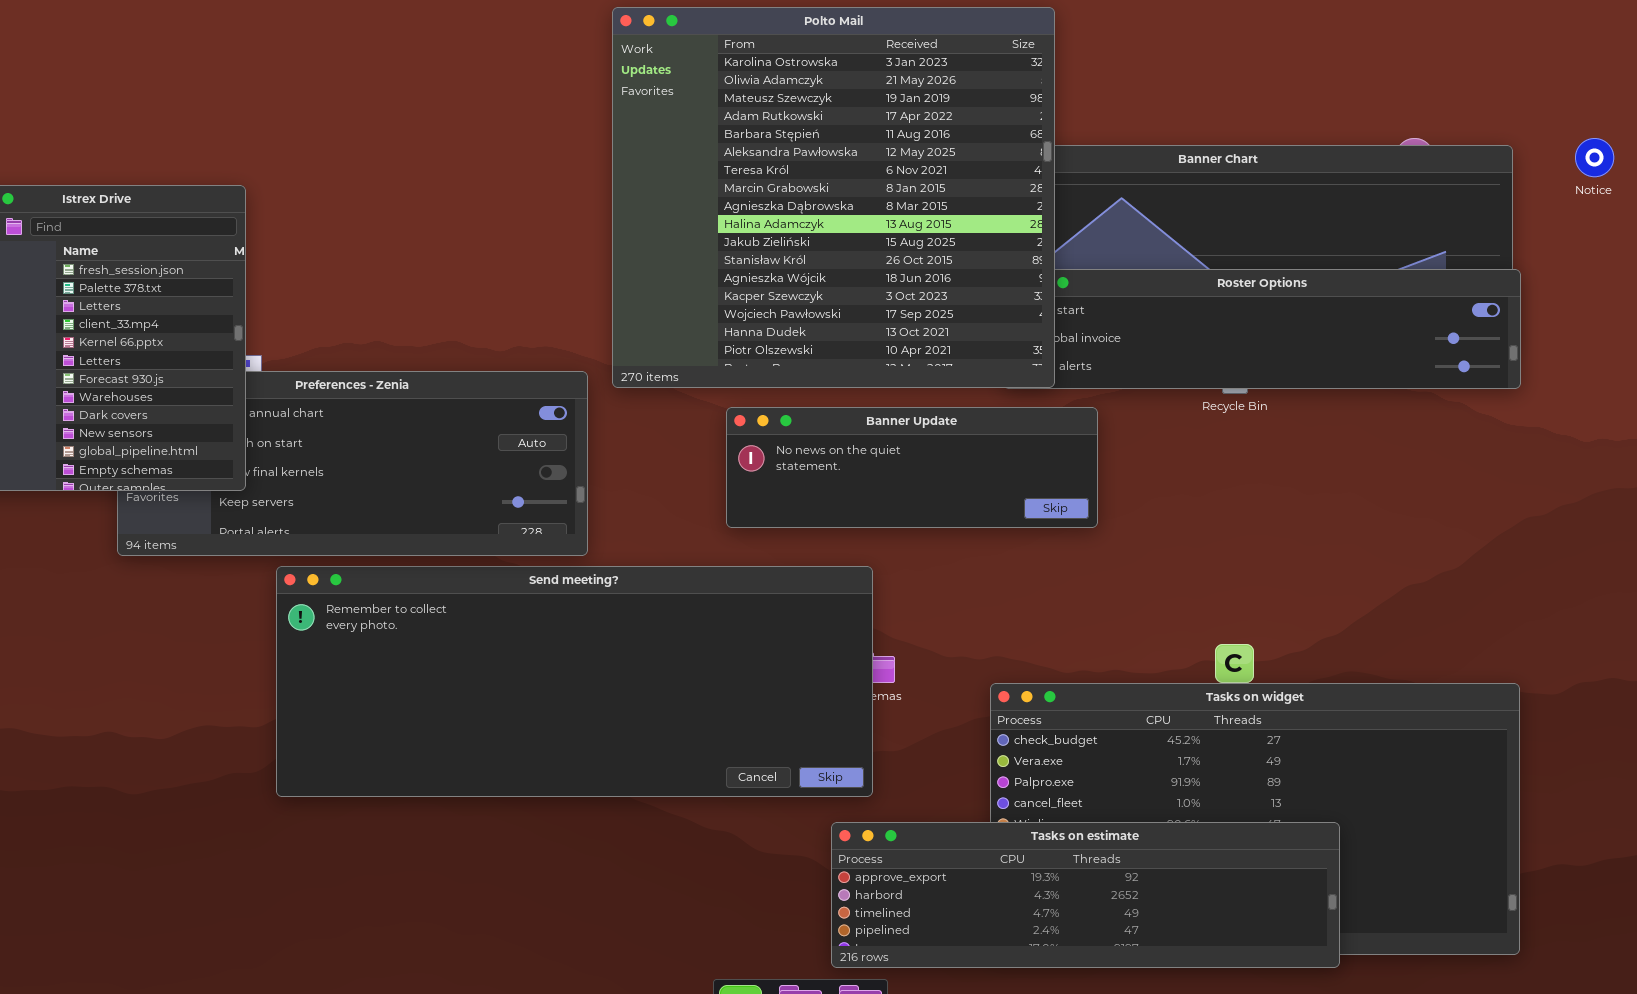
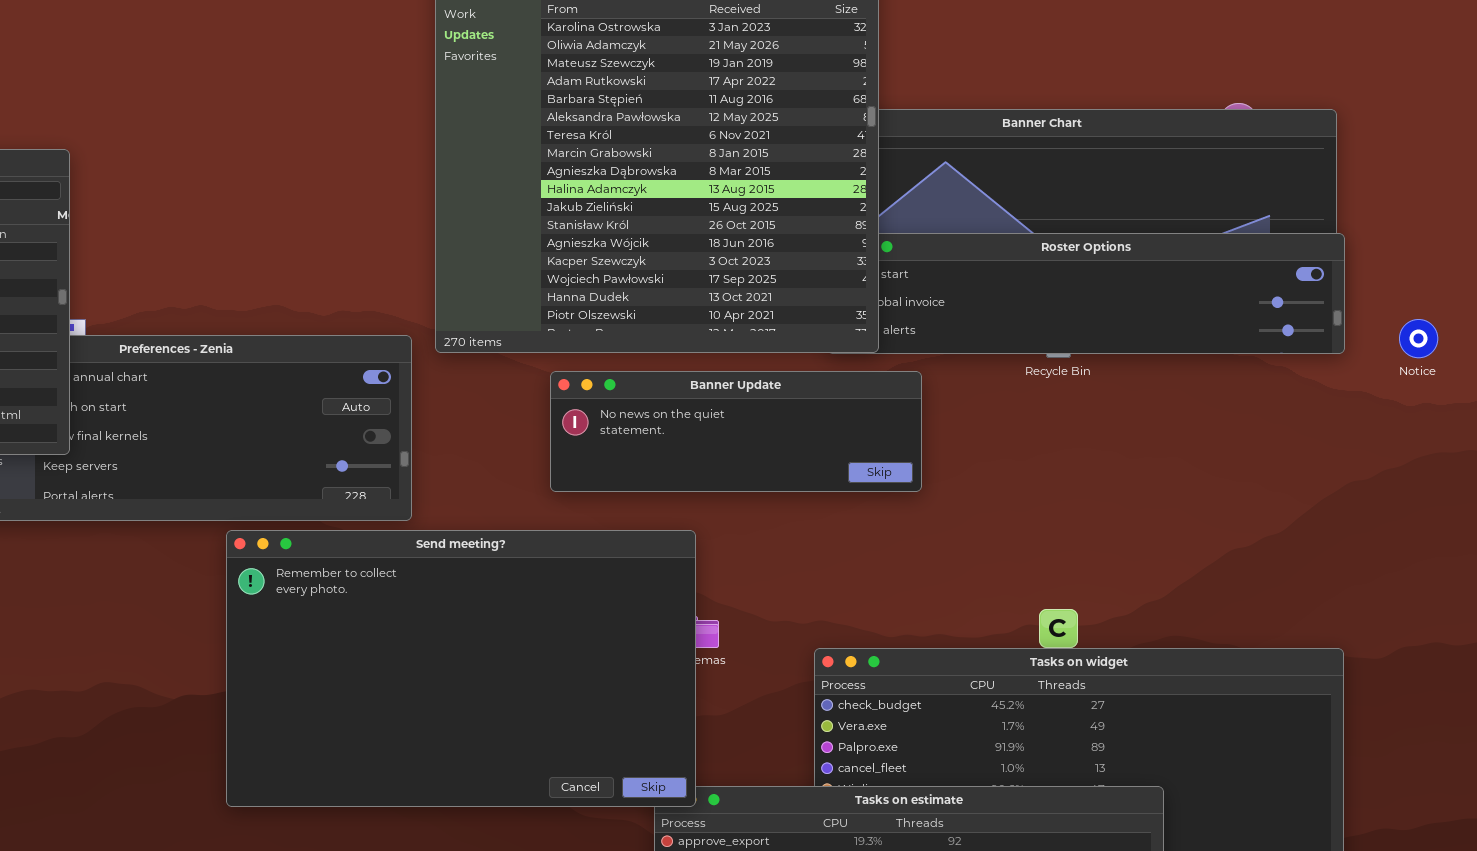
Notice: [1575,138,1614,177] -> [1399,319,1438,358], moved
Send meeting?: [276,566,873,797] -> [226,530,696,807], resized

